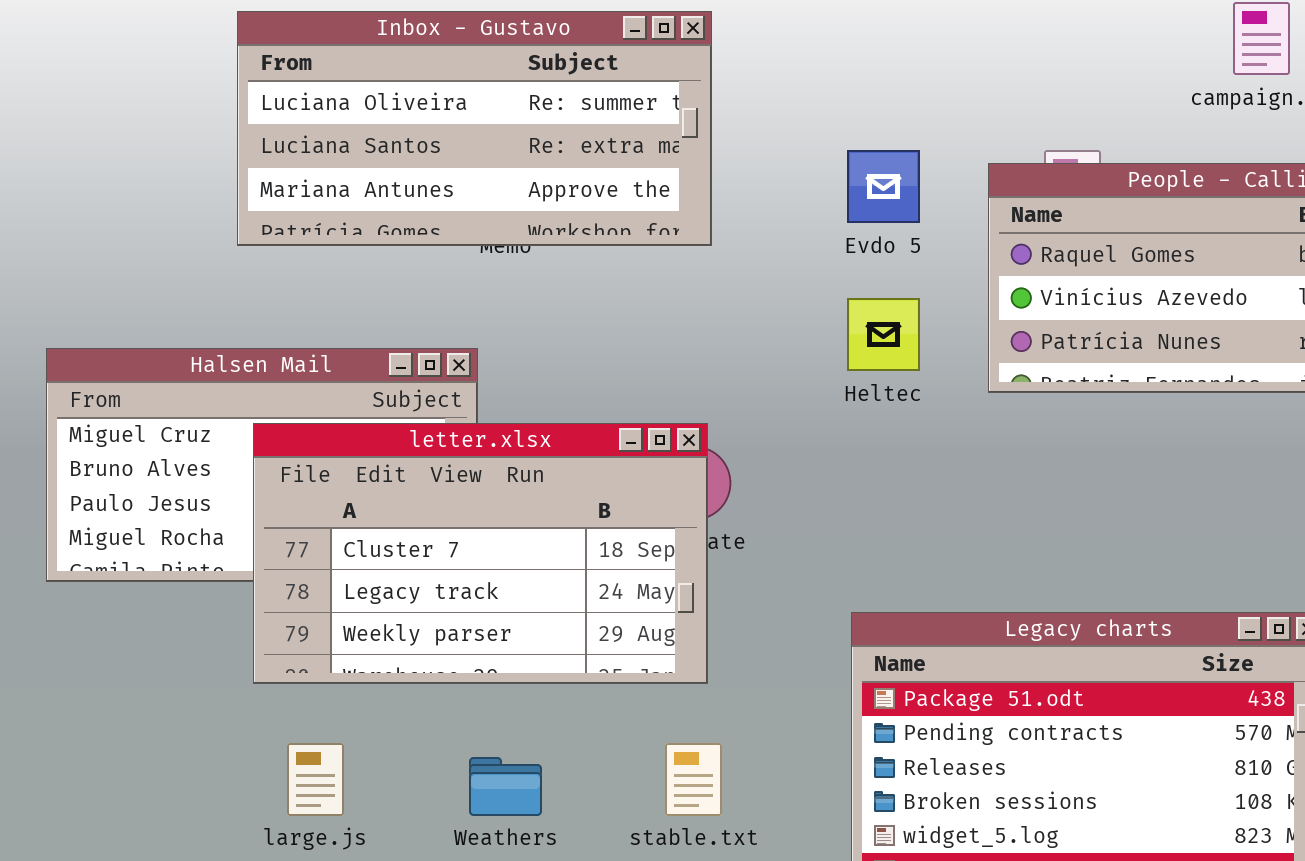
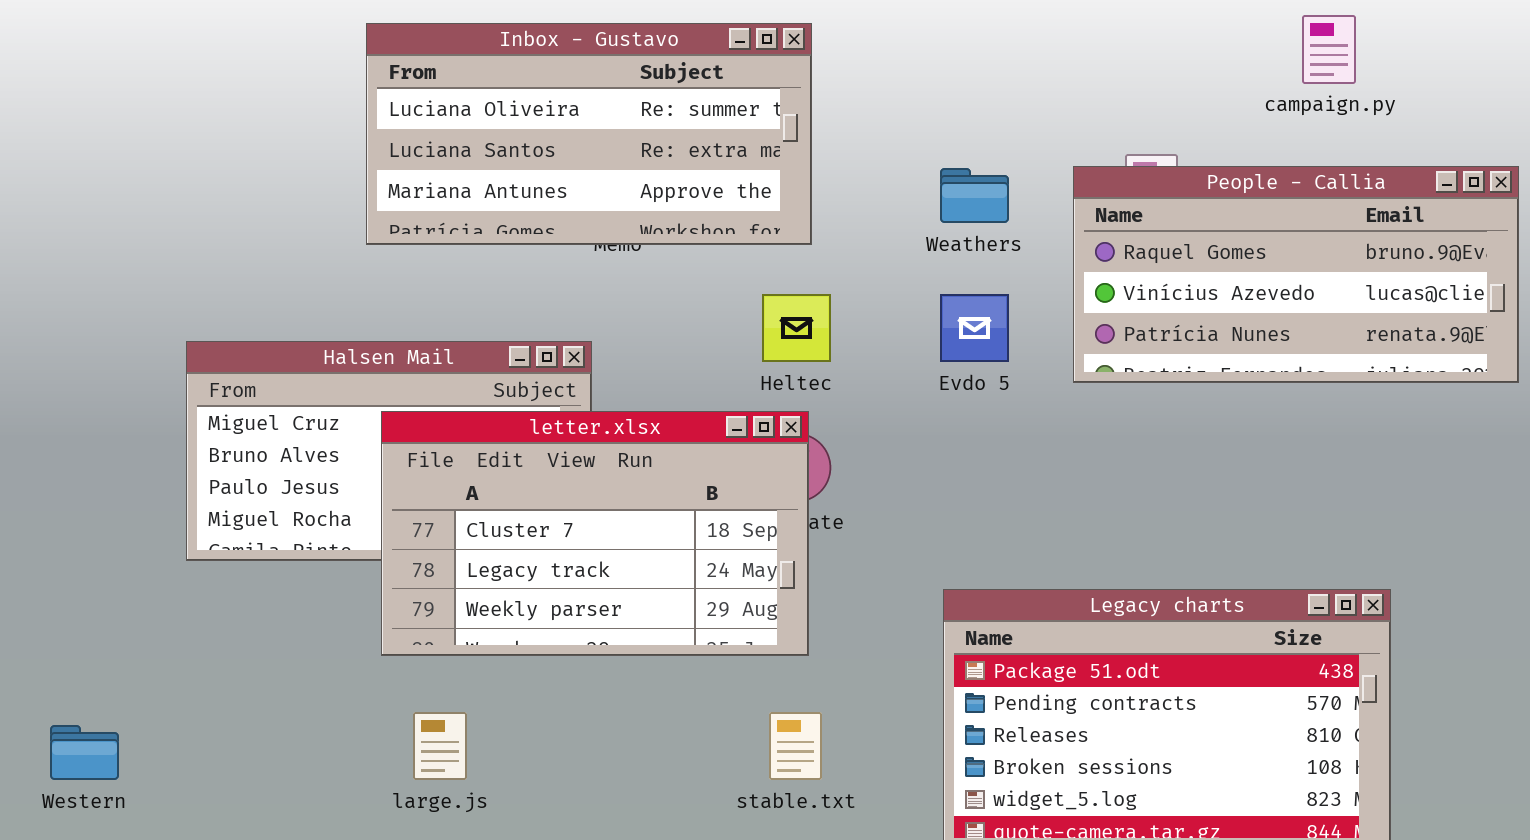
Evdo 5: [847,150,920,223] -> [940,294,1009,362], moved
Heltec: [847,298,920,371] -> [762,294,831,362], moved
Weathers: [469,757,542,816] -> [940,168,1009,223], moved

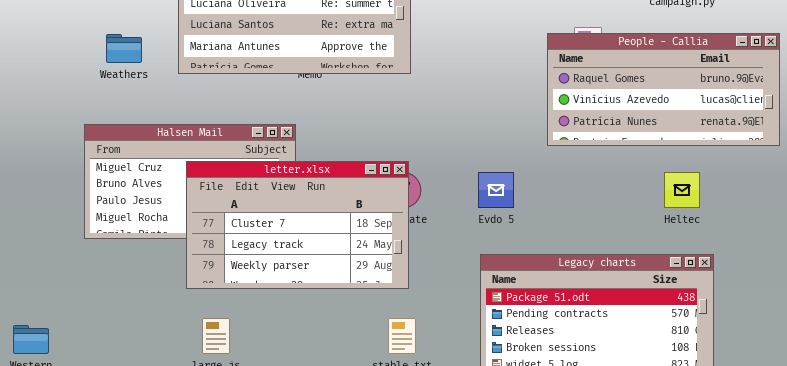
Weathers: [940,168,1009,223] -> [106,34,142,63], moved
Heltec: [762,294,831,362] -> [664,172,700,208], moved
Evdo 5: [940,294,1009,362] -> [478,172,514,208], moved

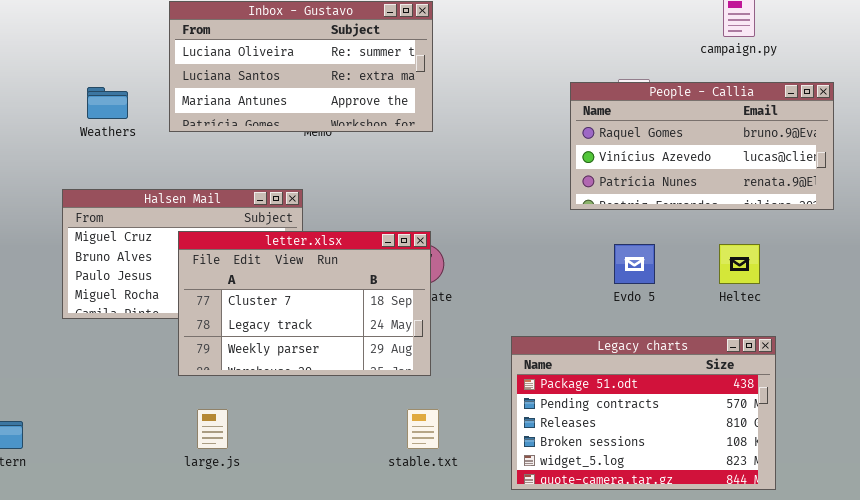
People - Callia: [547,33,780,146] -> [570,82,834,210], moved
Evdo 5: [478,172,514,208] -> [614,244,655,284], moved

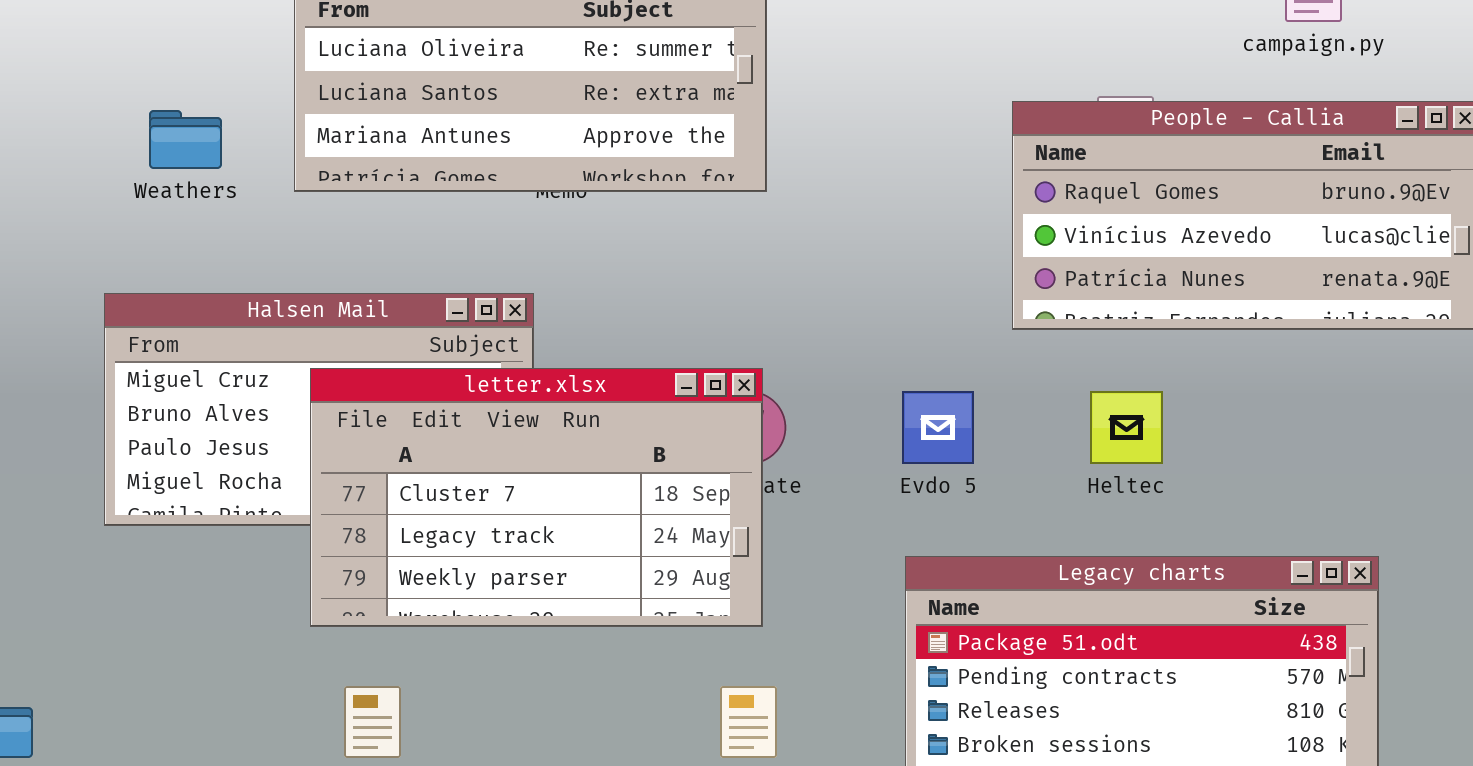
Evdo 5: [614,244,655,284] -> [902,391,974,464], moved
Heltec: [719,244,760,284] -> [1090,391,1163,464], moved

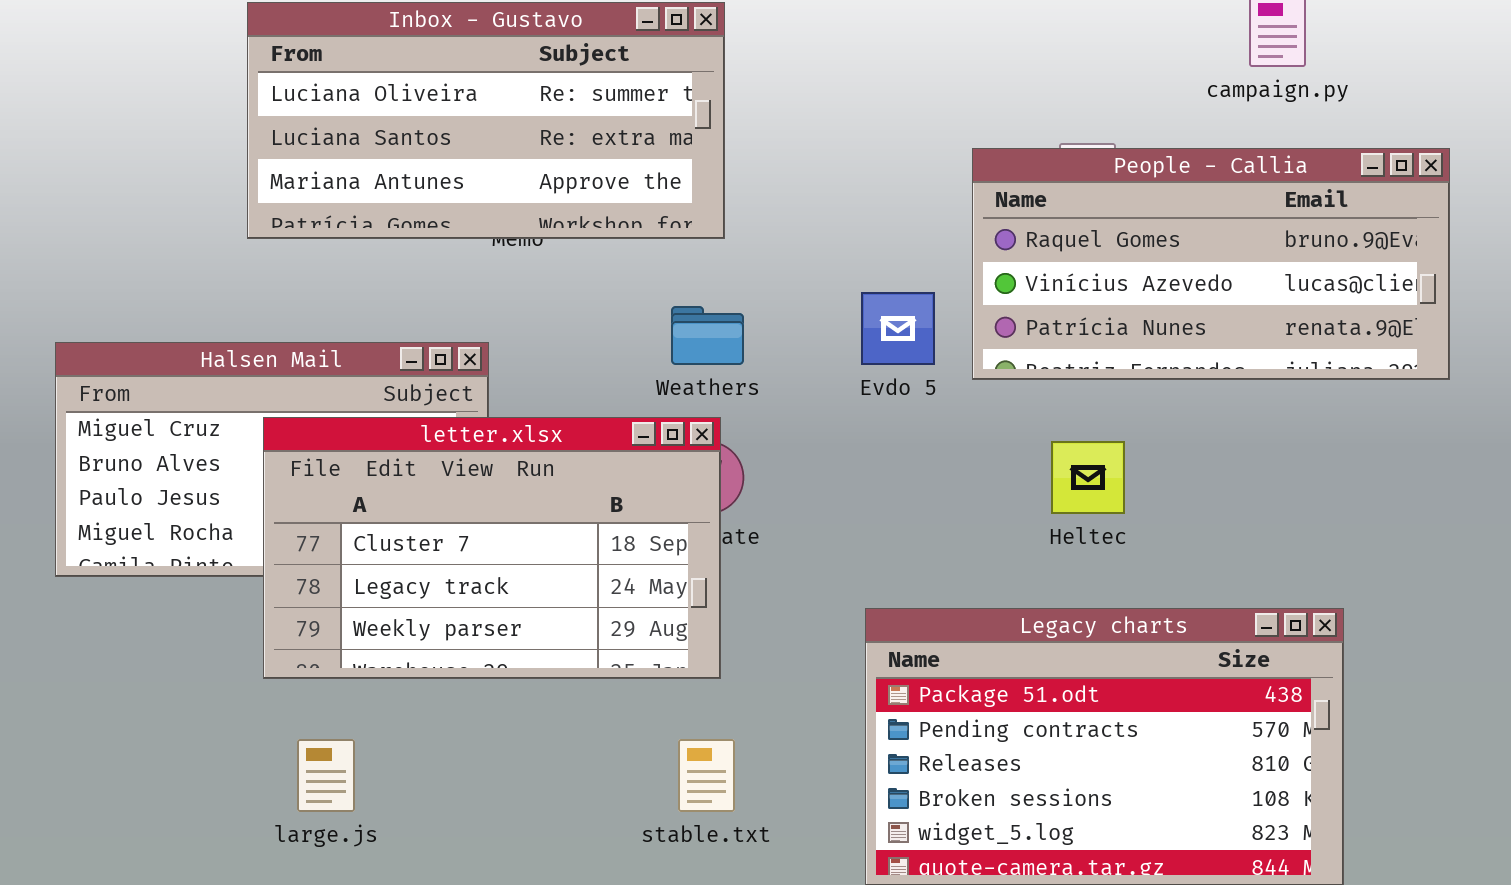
Weathers: [149,110,222,169] -> [671,306,744,365], moved
Evdo 5: [902,391,974,464] -> [861,292,935,365], moved

